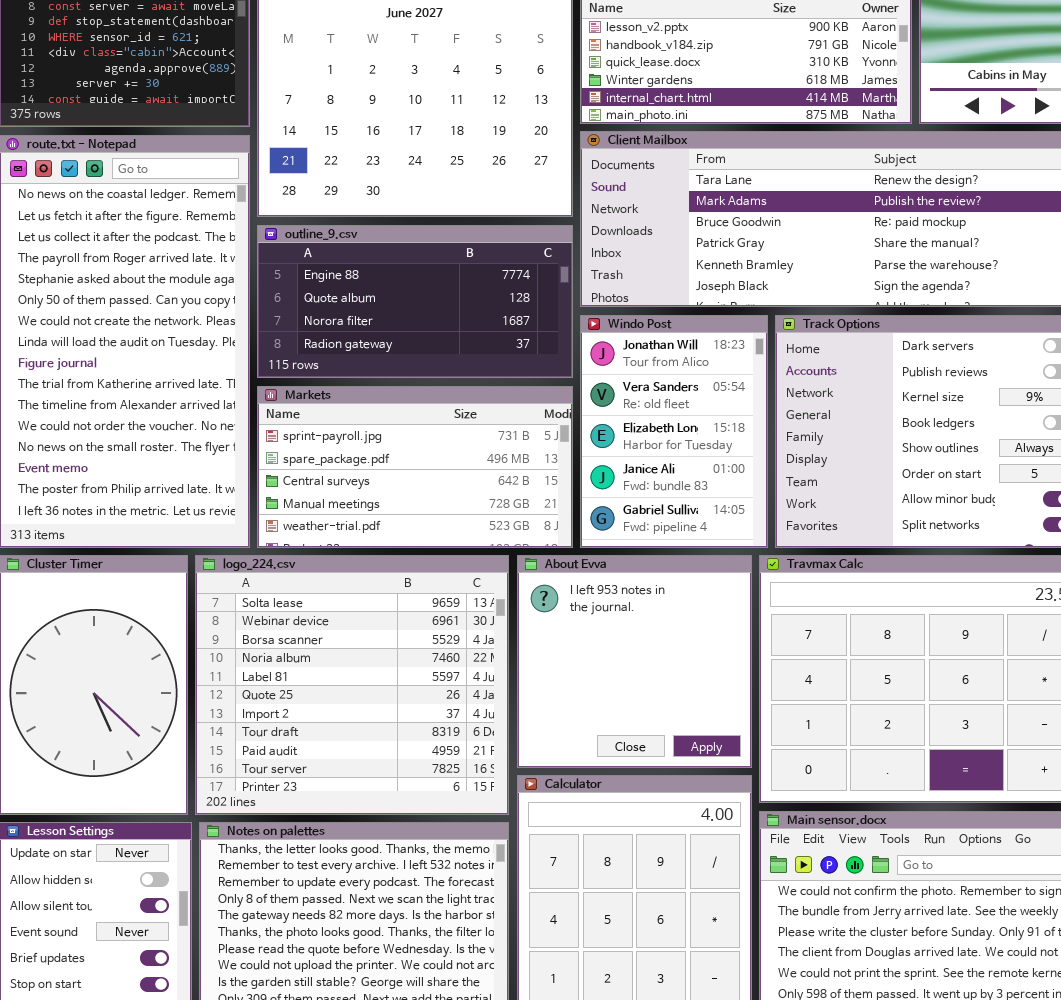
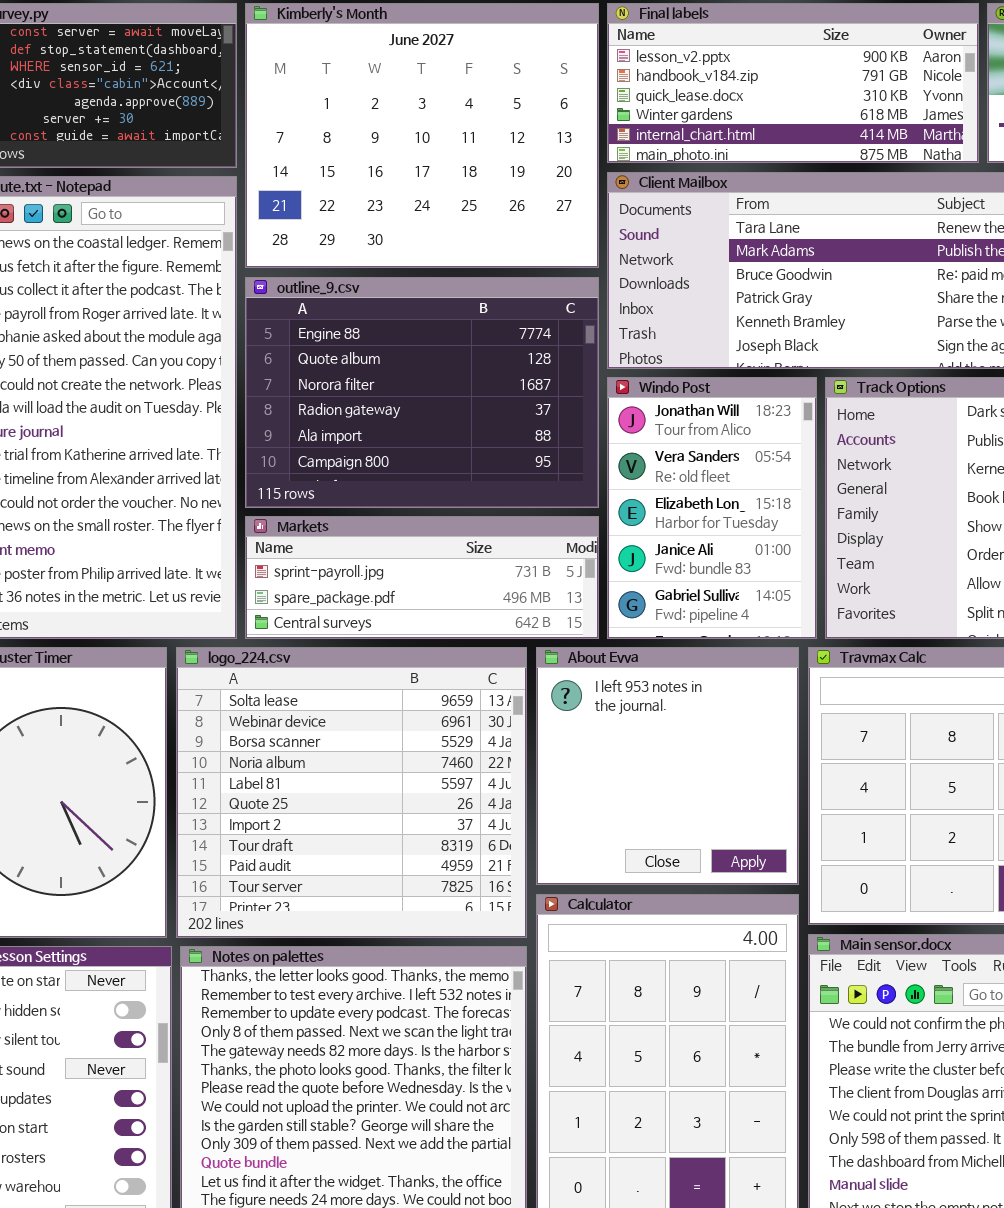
outline_9.csv: [257,225,573,378] -> [245,277,599,508], resized
Markets: [257,386,573,548] -> [245,516,599,639], resized

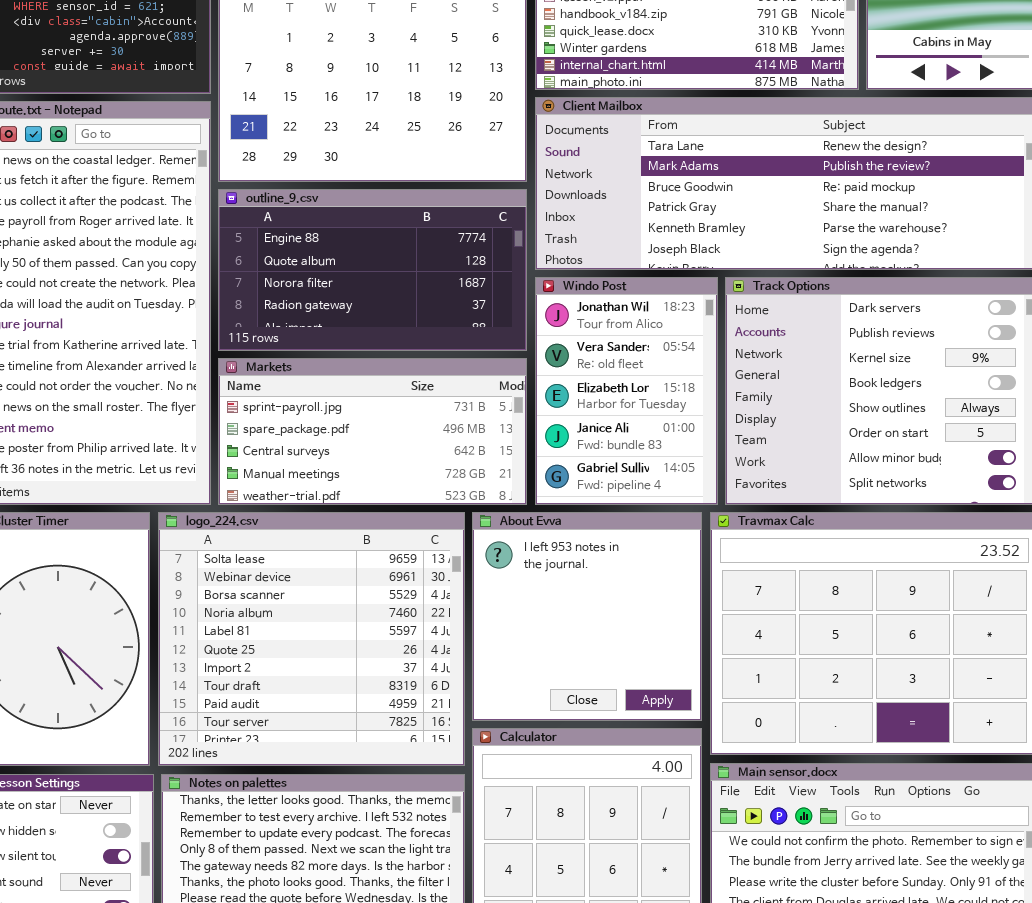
outline_9.csv: [245,277,599,508] -> [218,189,527,351], resized
Markets: [245,516,599,639] -> [218,358,527,505], resized

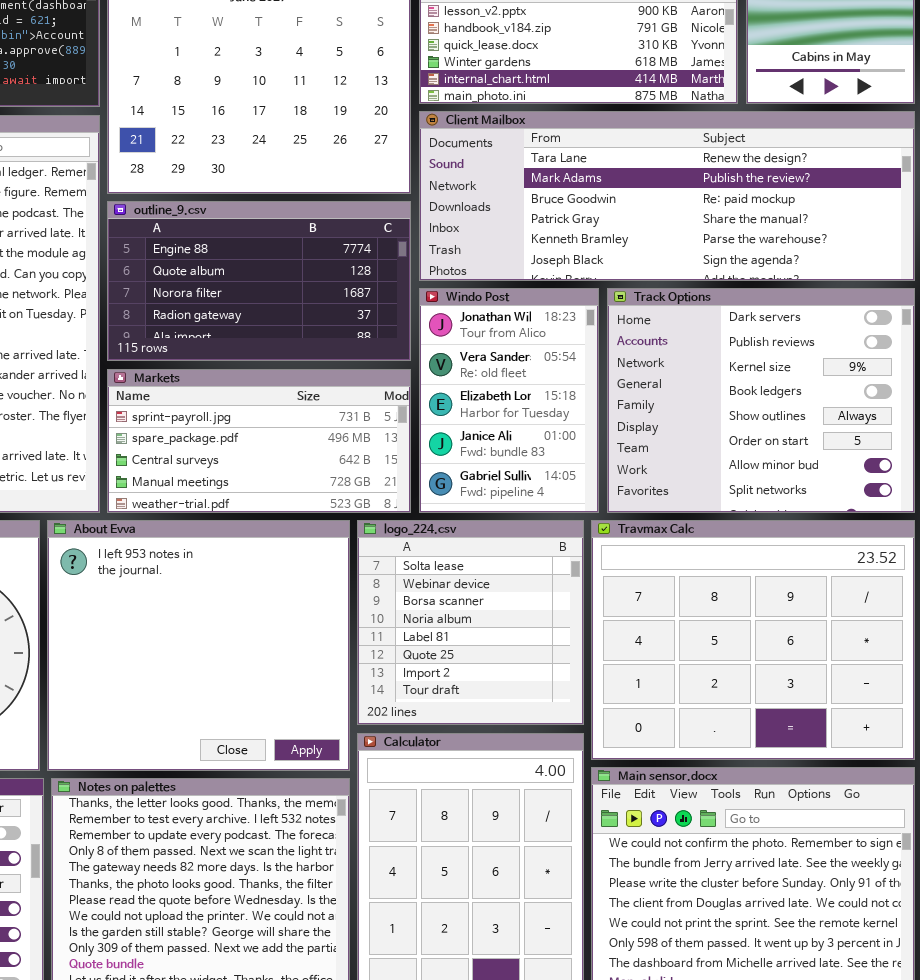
logo_224.csv: [158,512,465,766] -> [357,520,584,725], moved, resized
About Evva: [472,512,702,721] -> [47,520,350,771], moved, resized

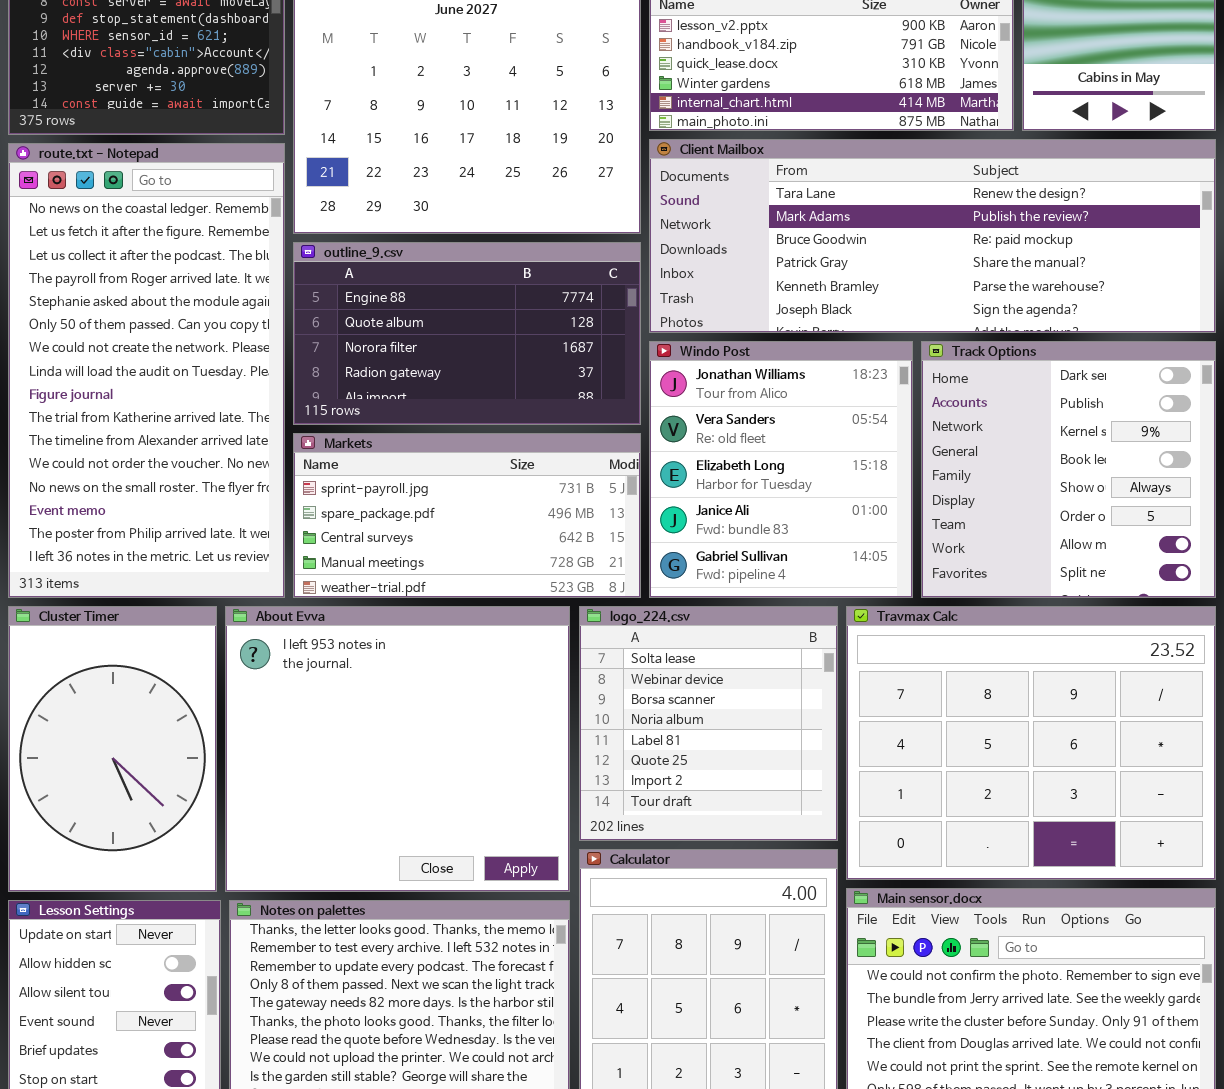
Windo Post: [419,288,599,513] -> [649,341,913,598], resized
Track Options: [607,288,915,513] -> [921,341,1216,598], resized

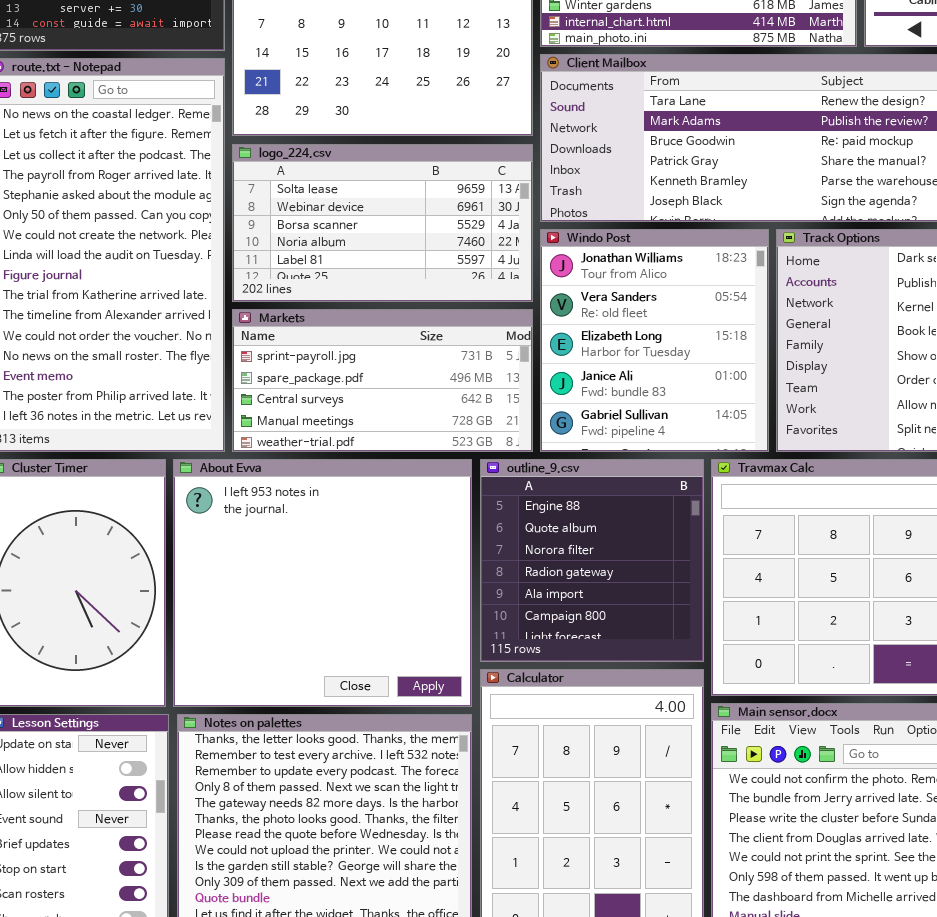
outline_9.csv: [293,242,641,425] -> [480,459,704,662], moved, resized
logo_224.csv: [579,606,838,841] -> [232,144,533,302], moved, resized

